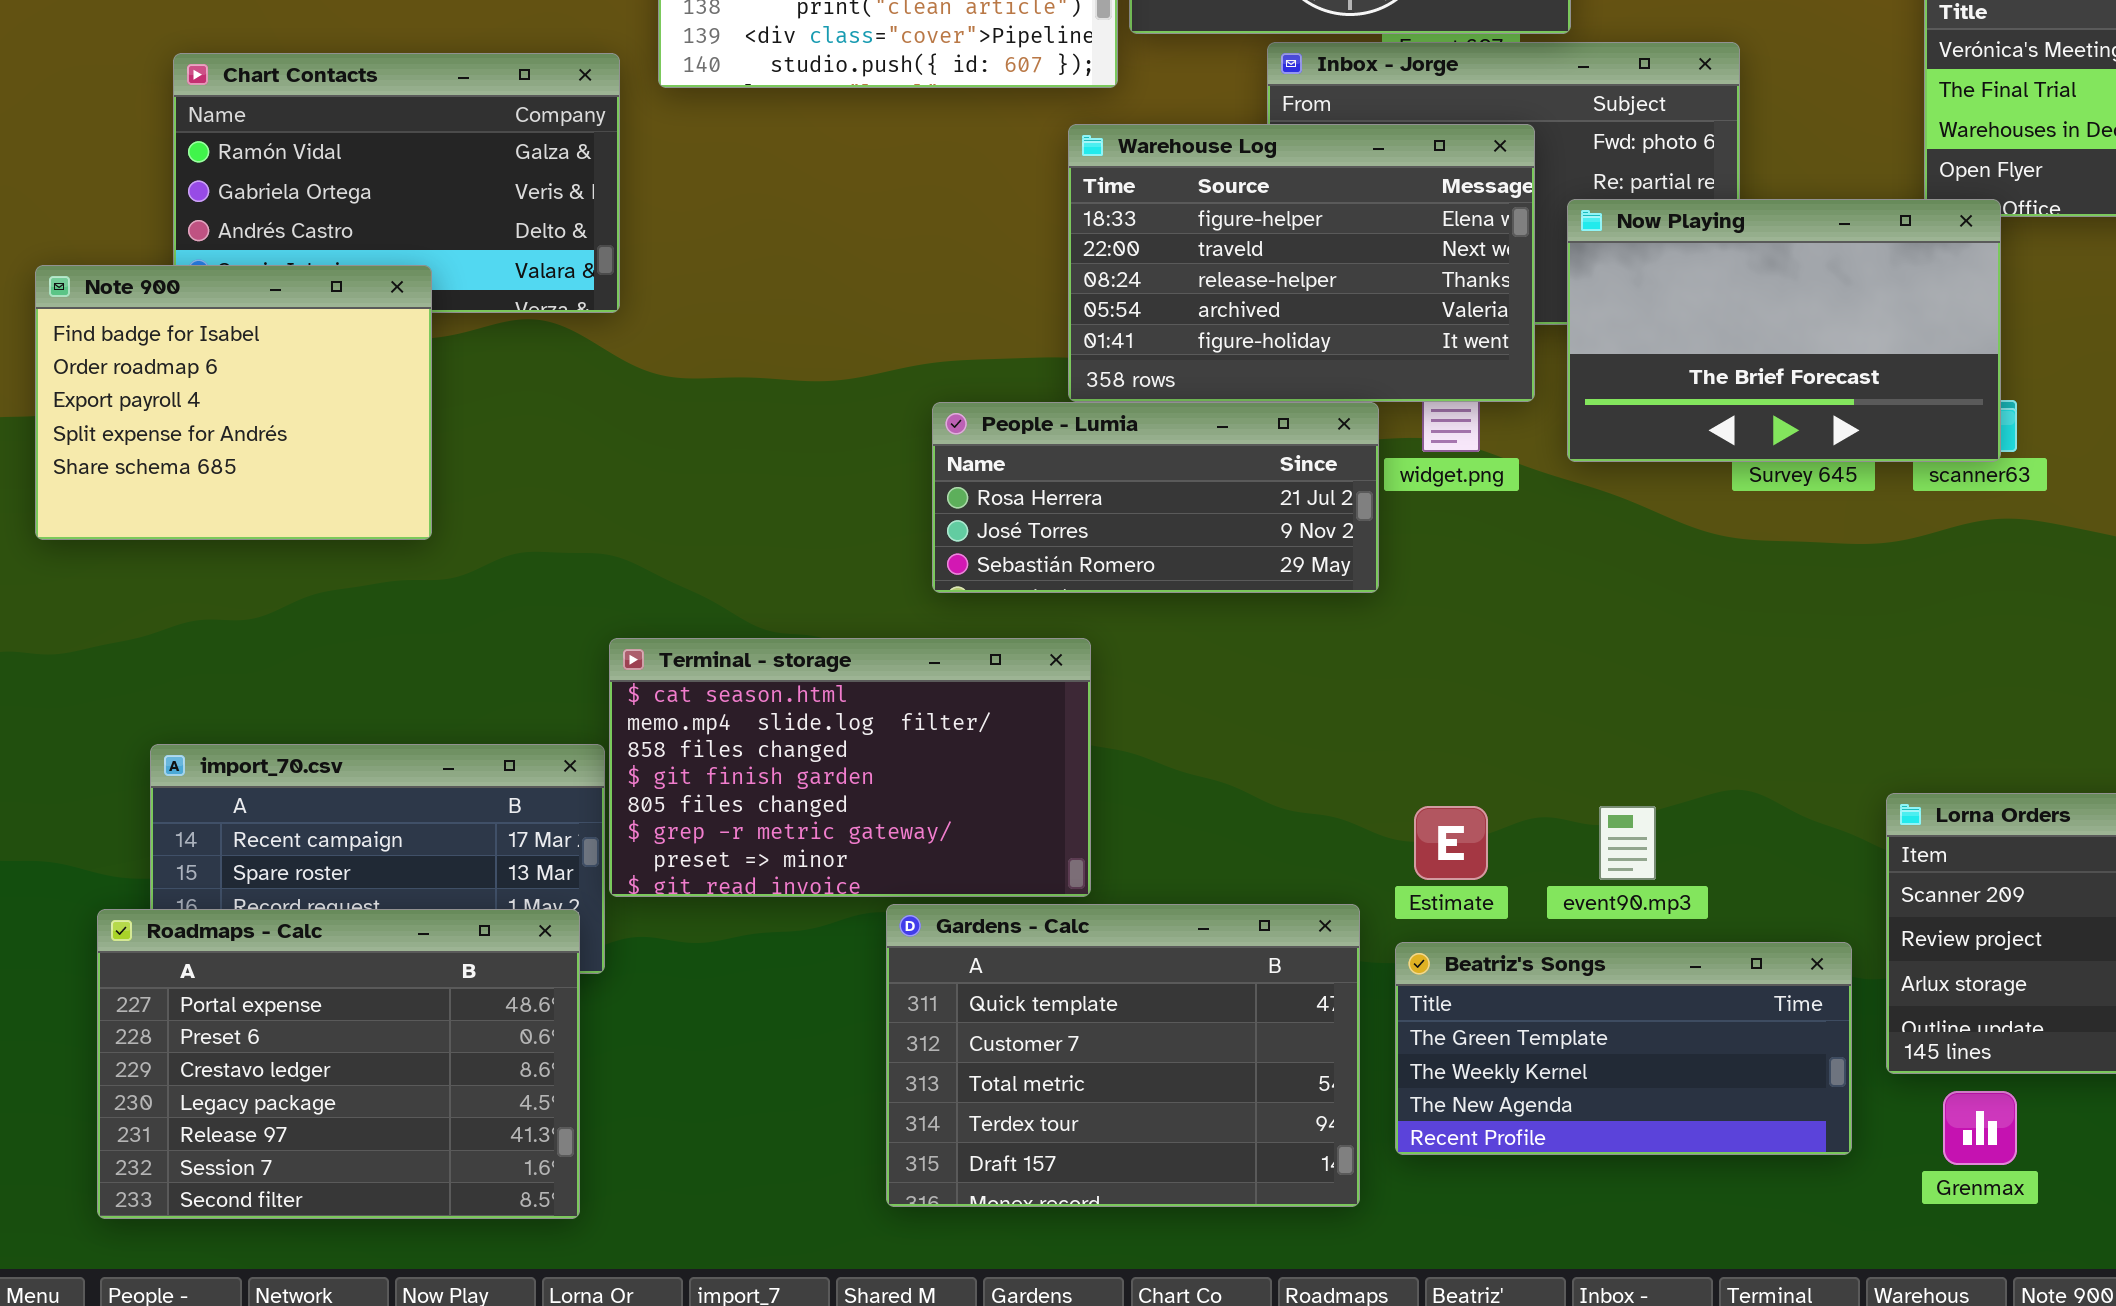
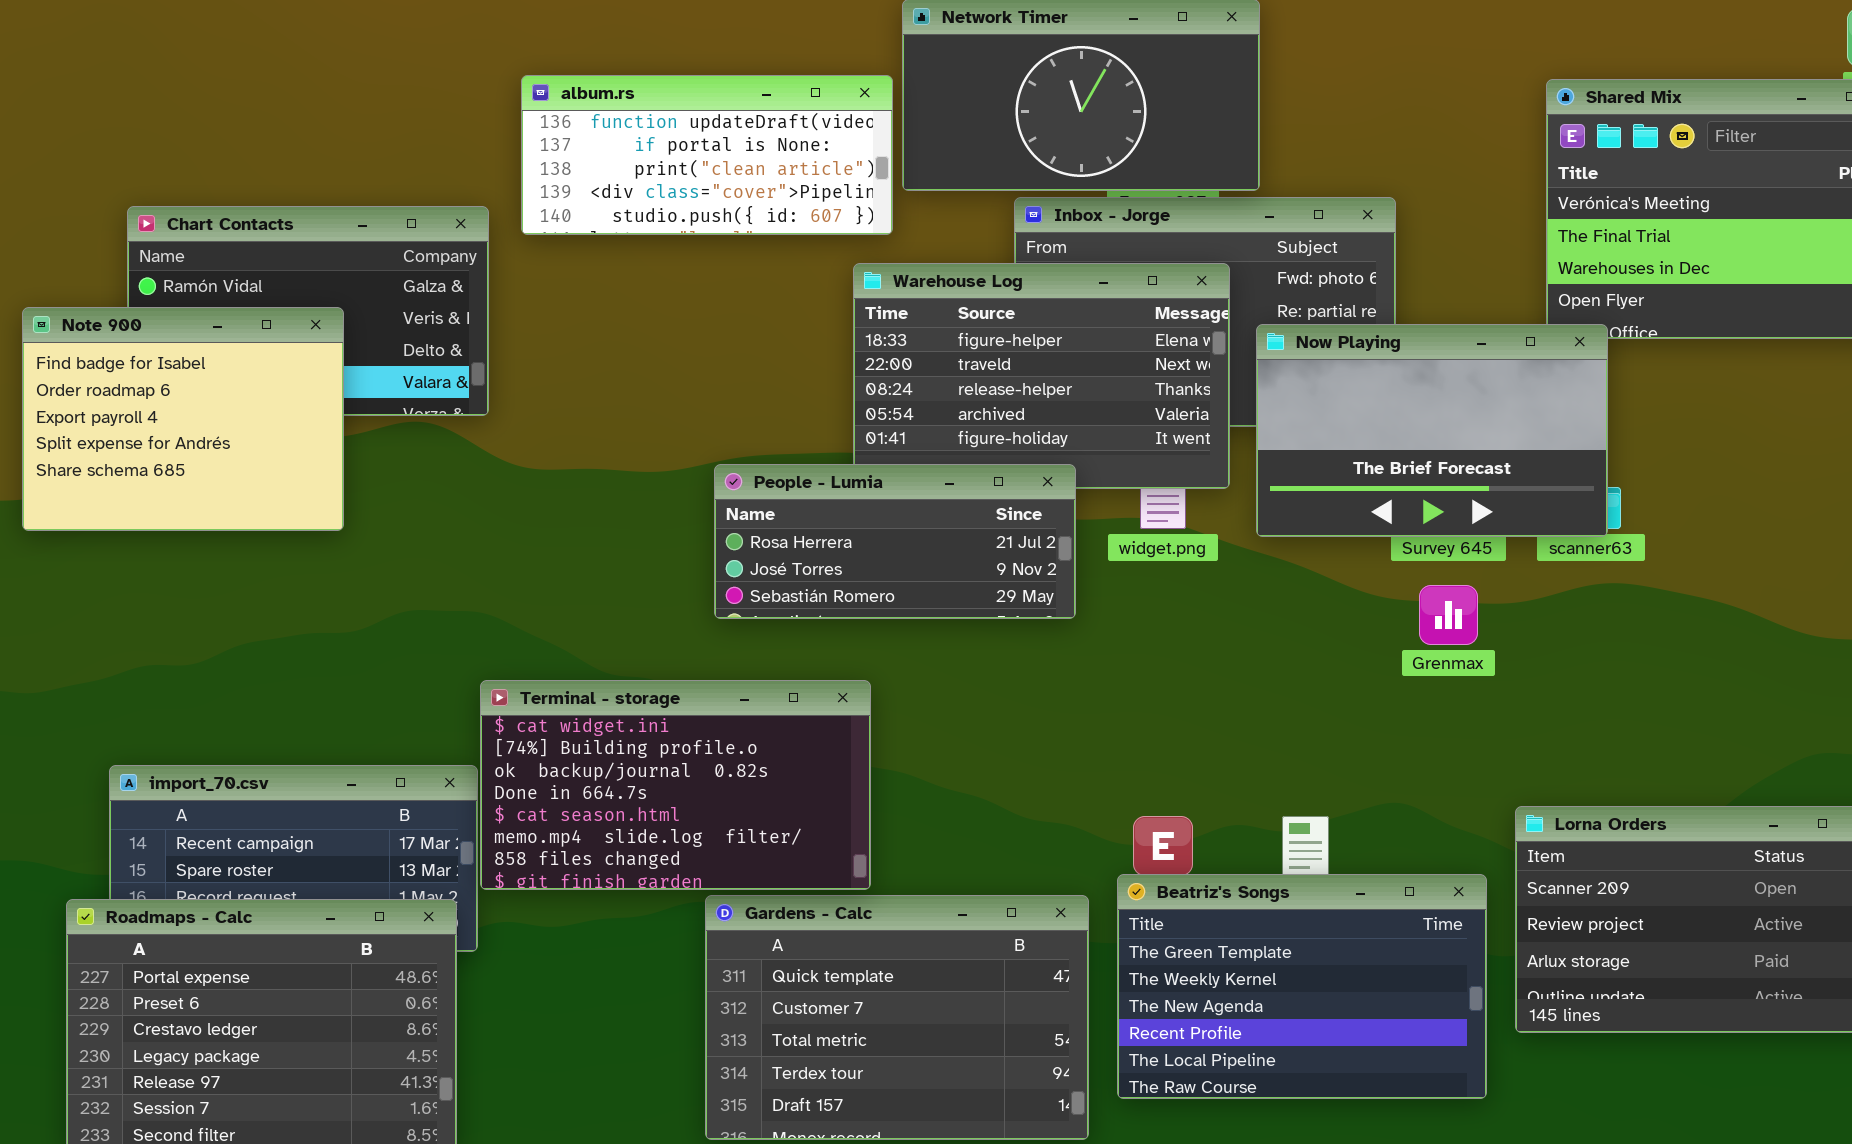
Note 900: [35,265,432,540] -> [22,307,344,531], moved
People - Lumia: [932,402,1379,593] -> [714,464,1076,619], moved
Terminal - storage: [609,638,1091,897] -> [480,680,871,890], scrolled up 4 rows
Beatriz's Songs: [1395,942,1852,1155] -> [1117,874,1487,1099], resized
Grenmax: [1943,1091,2017,1165] -> [1419,585,1478,645], moved

